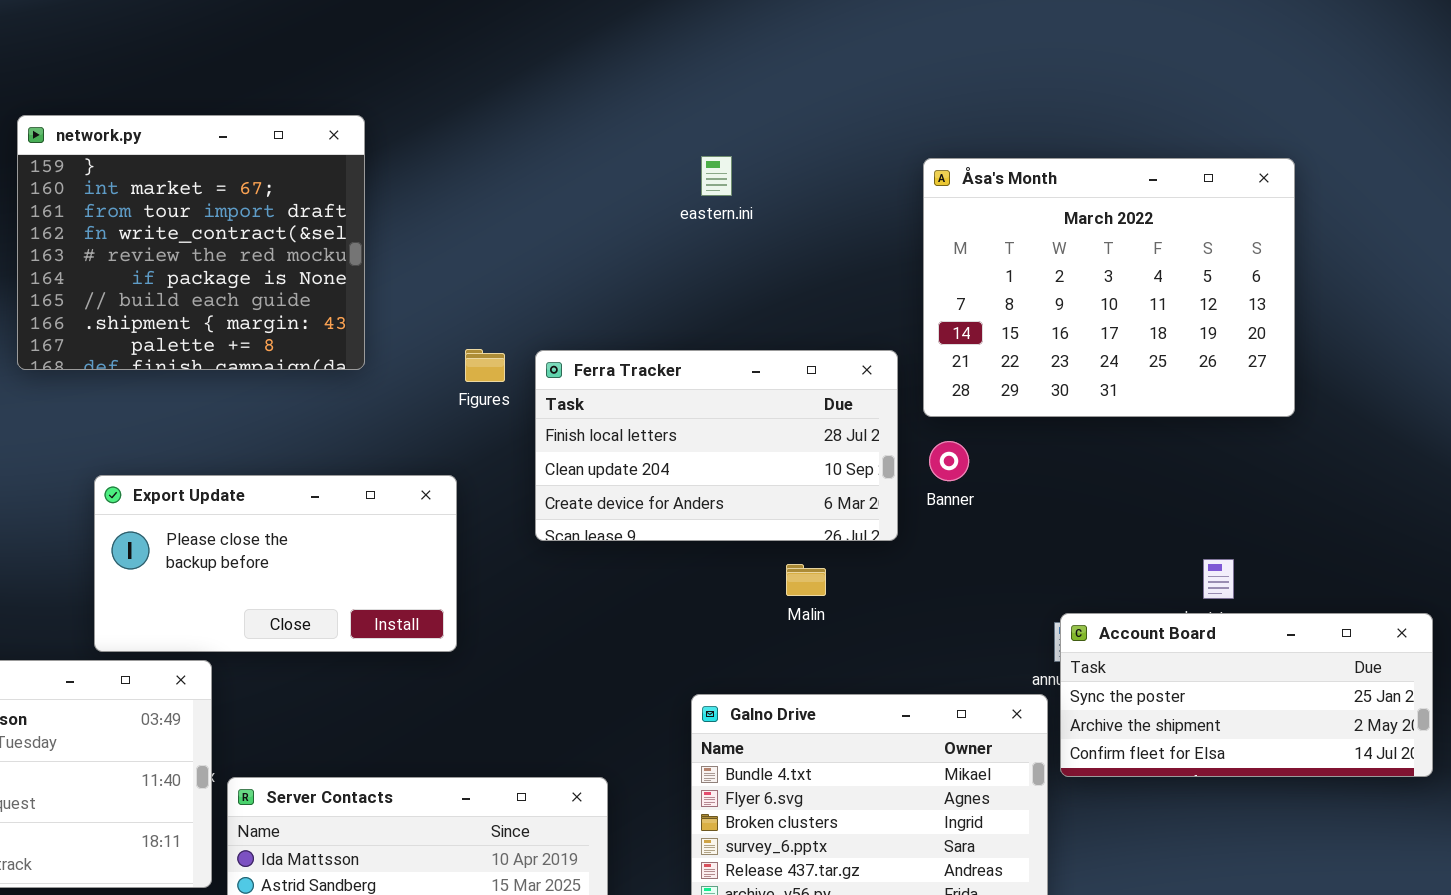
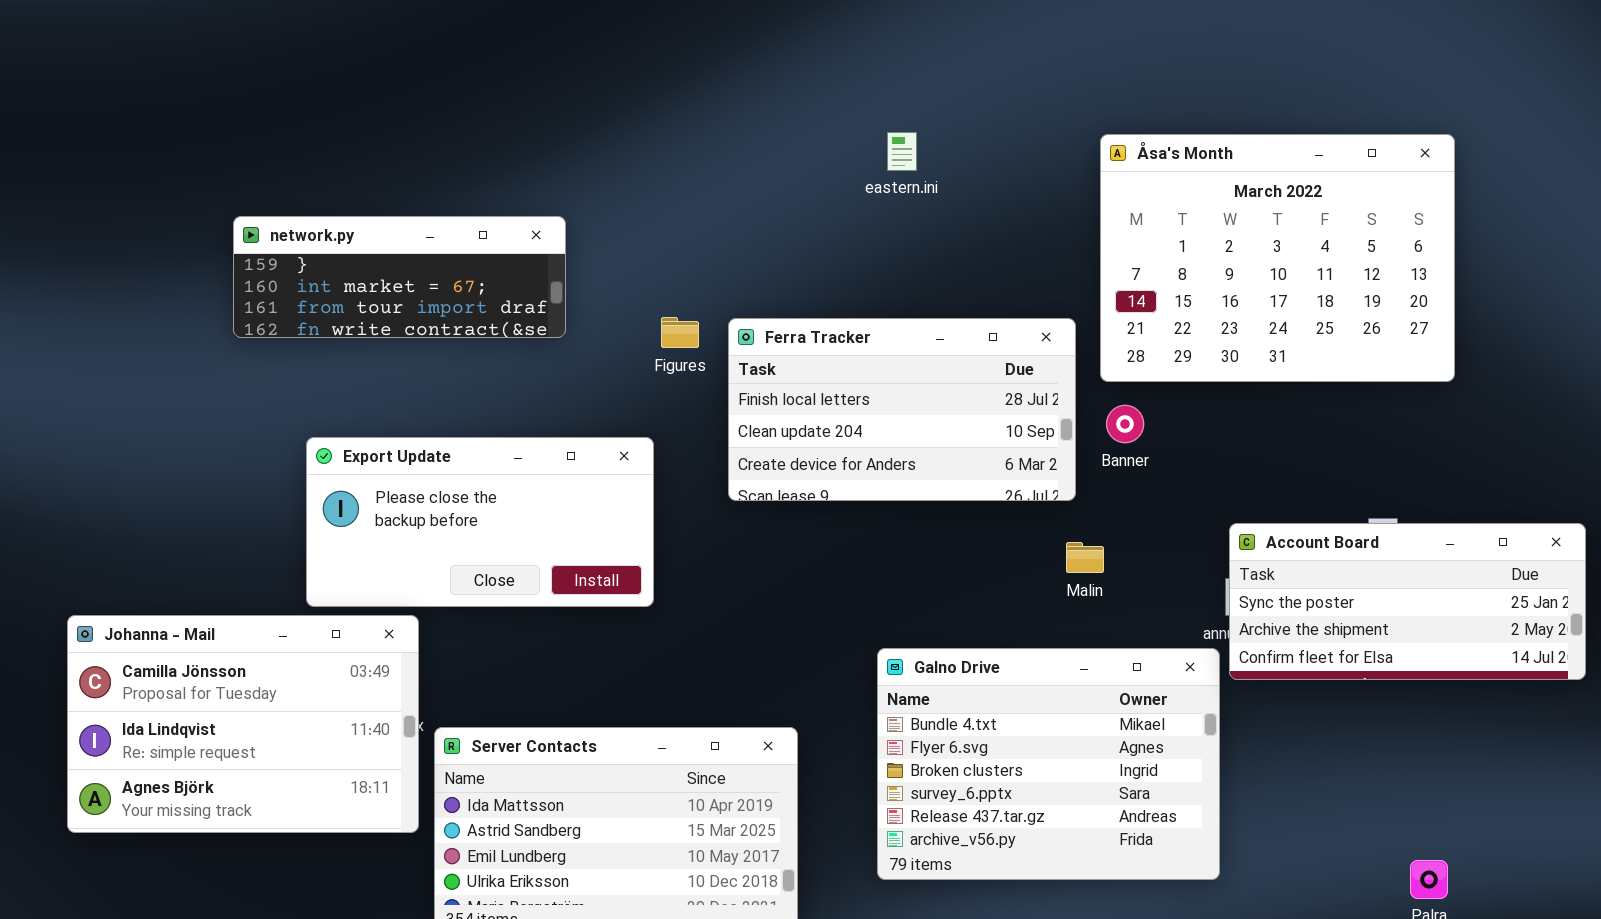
network.py: [17,115,365,370] -> [233,216,566,338], resized
Malin: [786,564,826,596] -> [1066,542,1104,573], moved
Account Board: [1060,613,1433,777] -> [1229,523,1586,680], moved

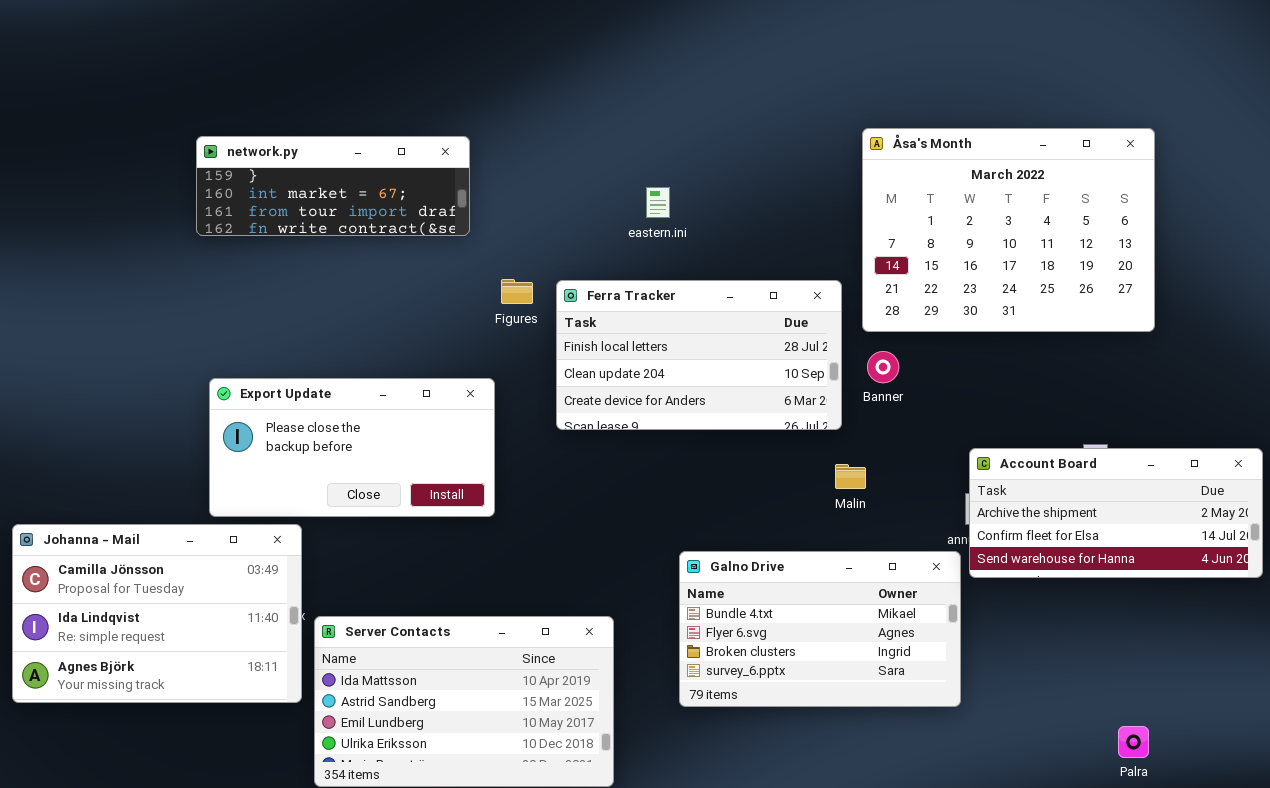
eastern.ini: [887,132,917,171] -> [646,187,670,218], moved
network.py: [233,216,566,338] -> [196,136,470,236], moved
Account Board: [1229,523,1586,680] -> [969,448,1263,578], scrolled down 1 row
Galno Drive: [877,648,1220,880] -> [679,551,961,707], resized

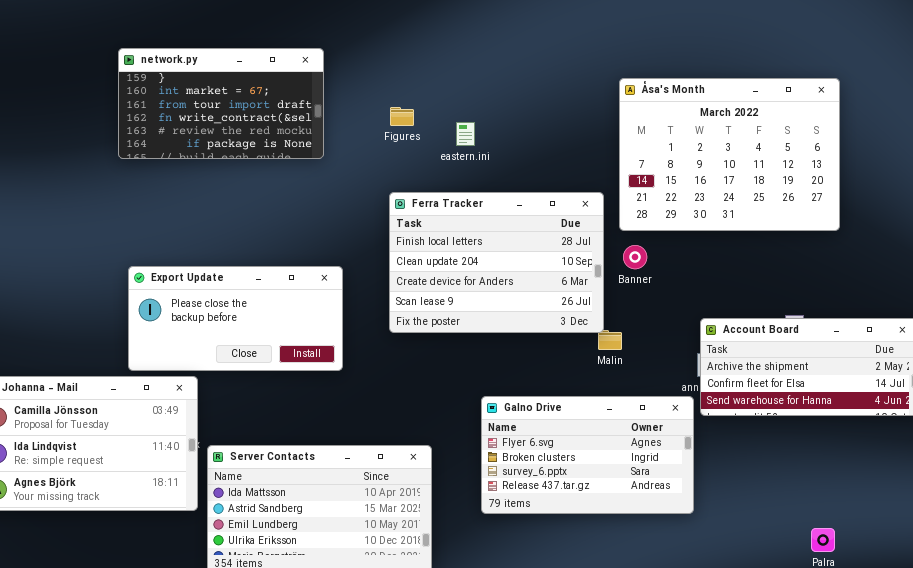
network.py: [196,136,470,236] -> [118,48,324,159], resized
Figures: [501,279,533,304] -> [390,107,414,126], moved
Ferra Tracker: [556,280,842,430] -> [389,192,604,333], resized
Galno Drive: [679,551,961,707] -> [481,396,694,514], scrolled down 1 row

